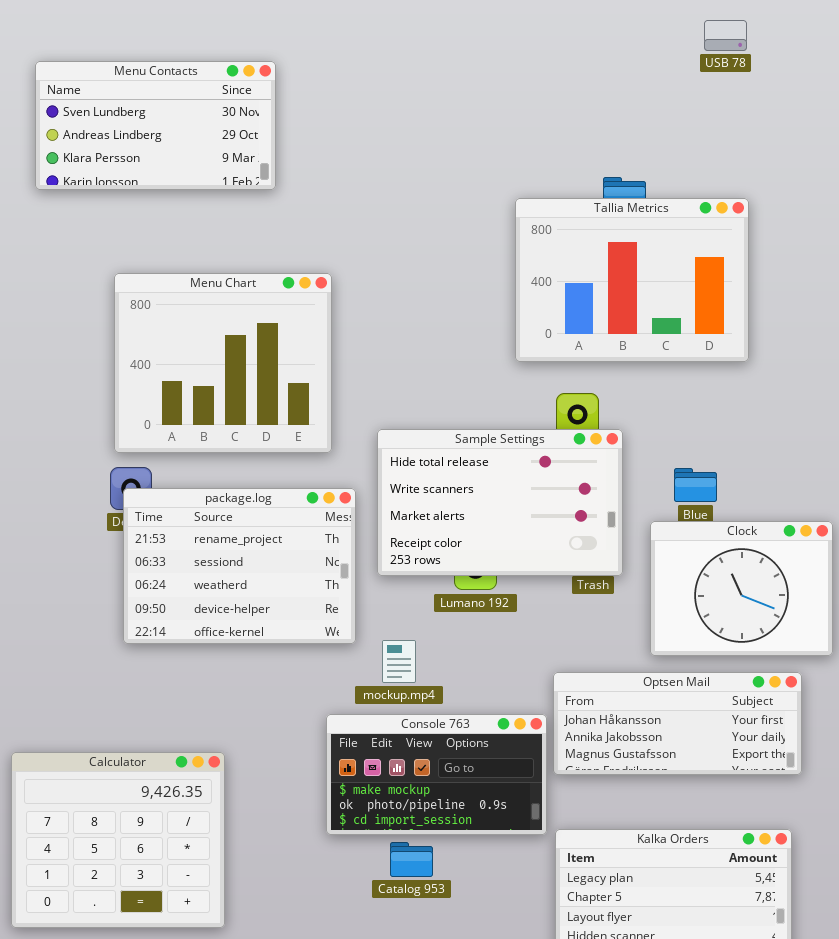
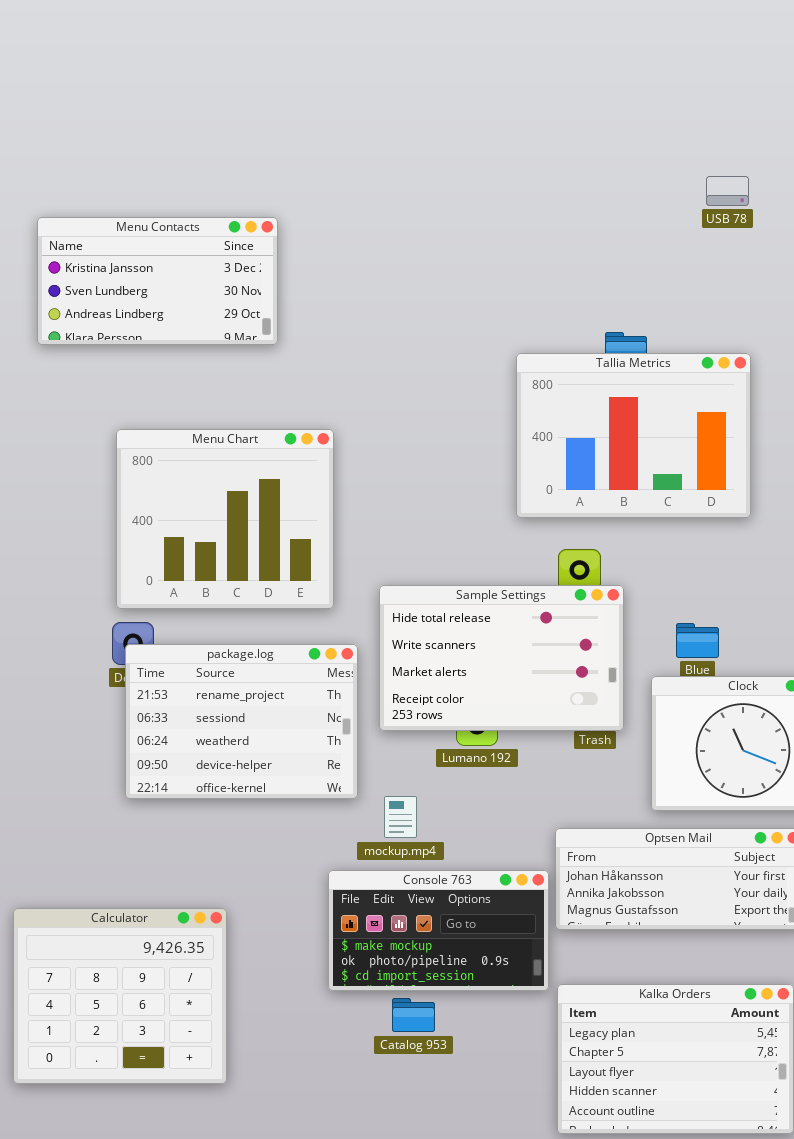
Menu Contacts: [35,61,276,190] -> [37,217,278,345], scrolled up 1 row

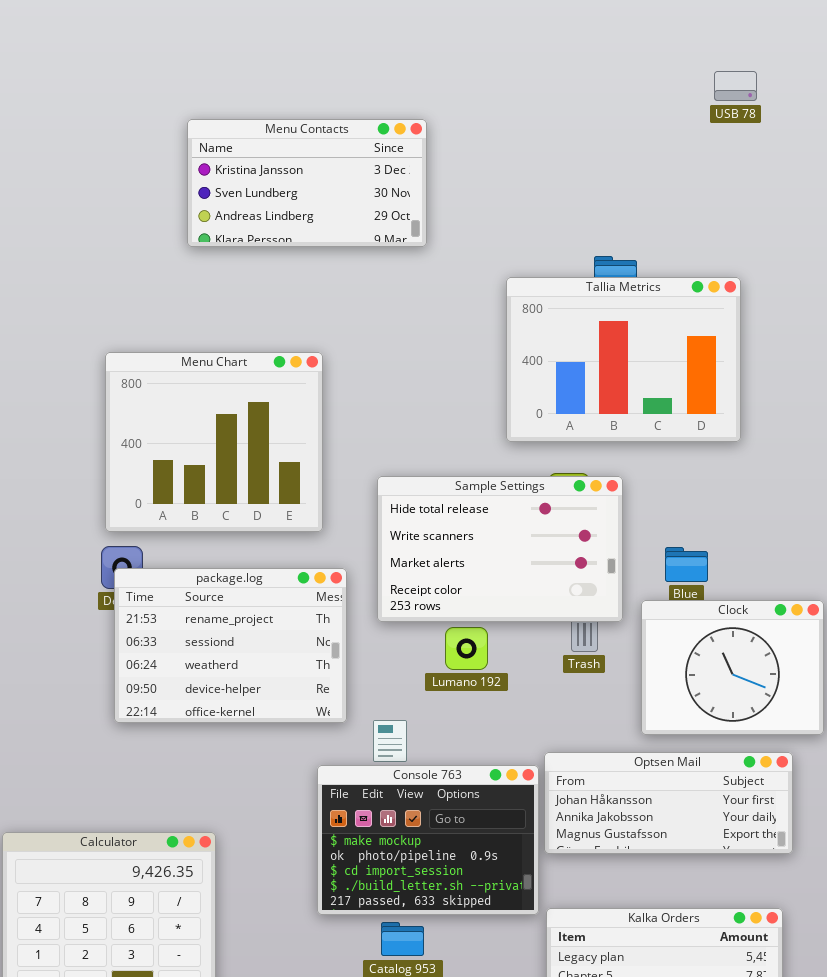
USB 78: [706,176,749,206] -> [714,71,757,101], moved
Menu Contacts: [37,217,278,345] -> [187,119,427,247], moved
Sample Settings: [379,585,624,731] -> [377,476,623,622], moved
Console 763: [328,870,549,991] -> [317,765,539,915], resized

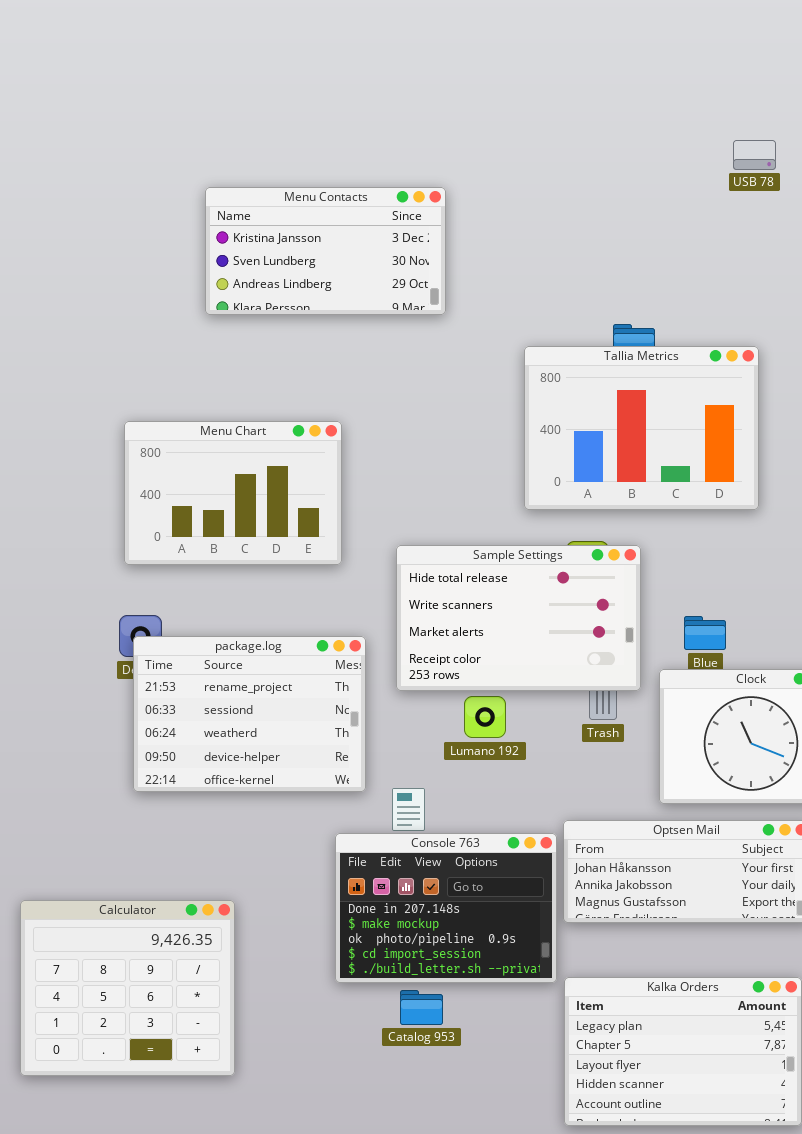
Menu Chart: [105,352,323,532] -> [124,421,342,565], resized
Console 763: [317,765,539,915] -> [335,833,557,983], scrolled up 1 row

